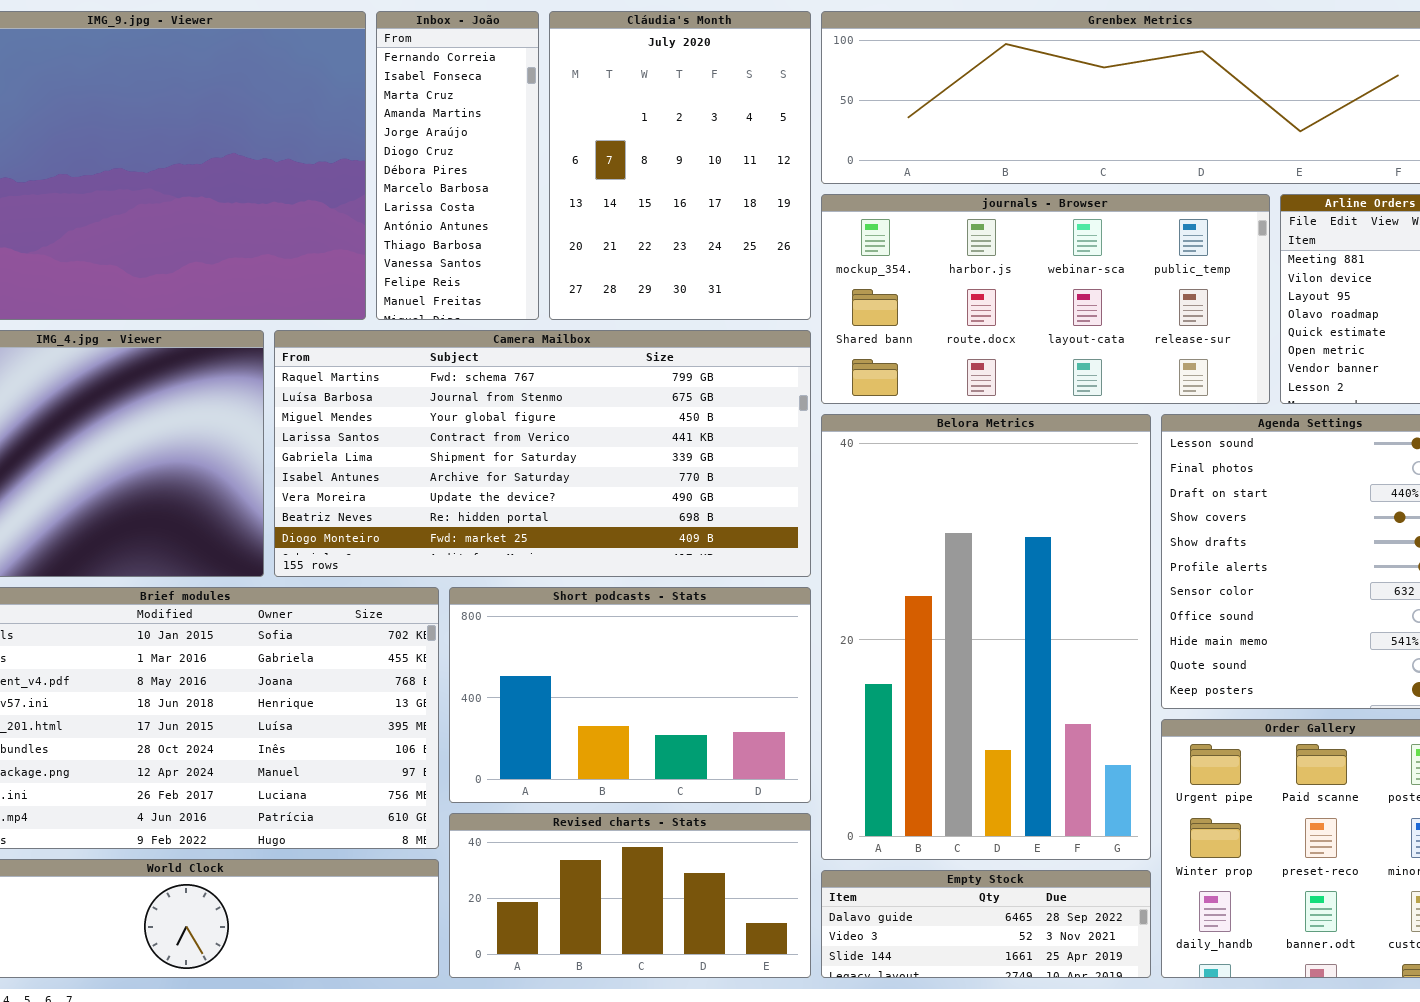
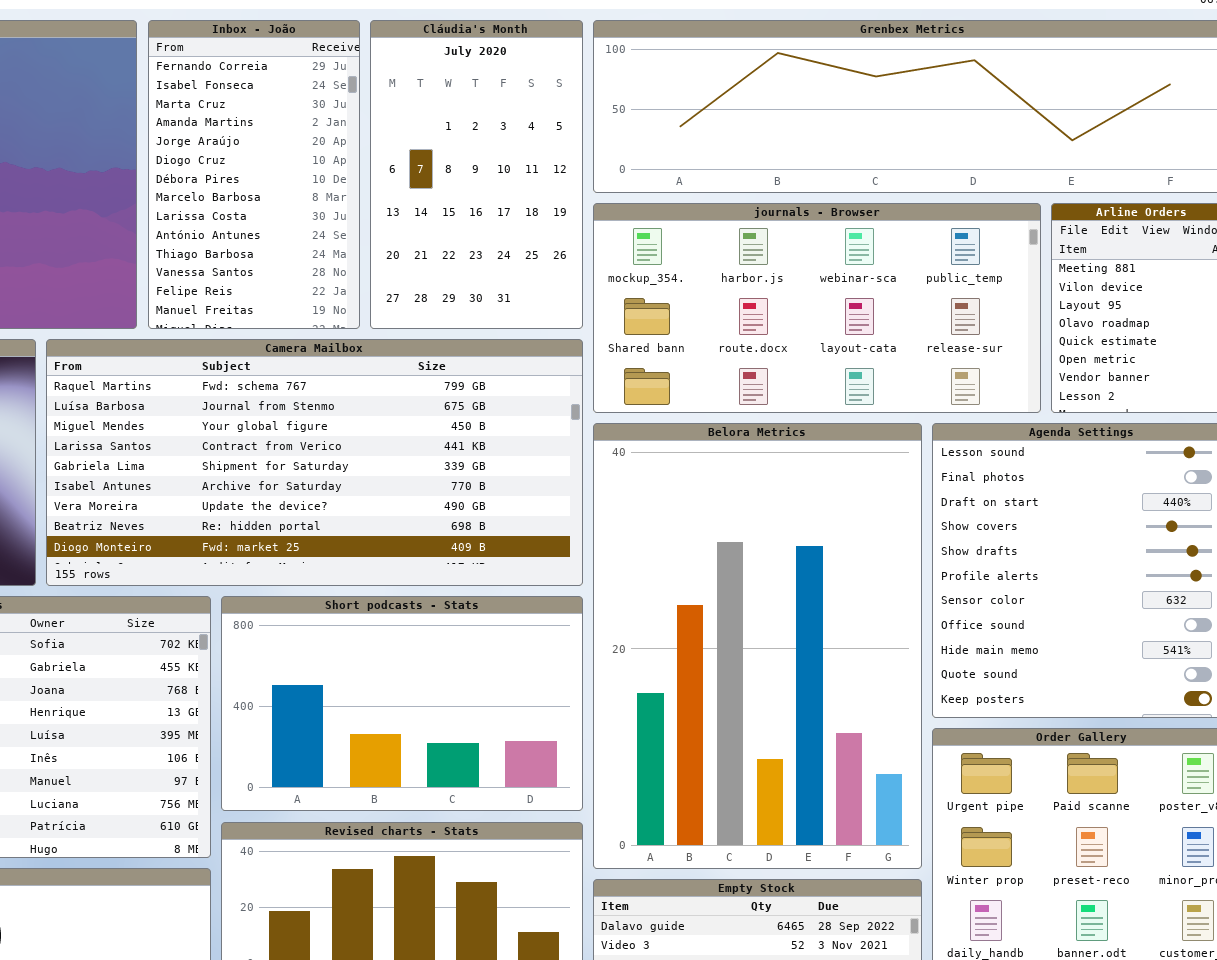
Inbox - João: [376,11,539,320] -> [148,20,360,329], resized
Cláudia's Month: [549,11,811,320] -> [370,20,583,329], resized

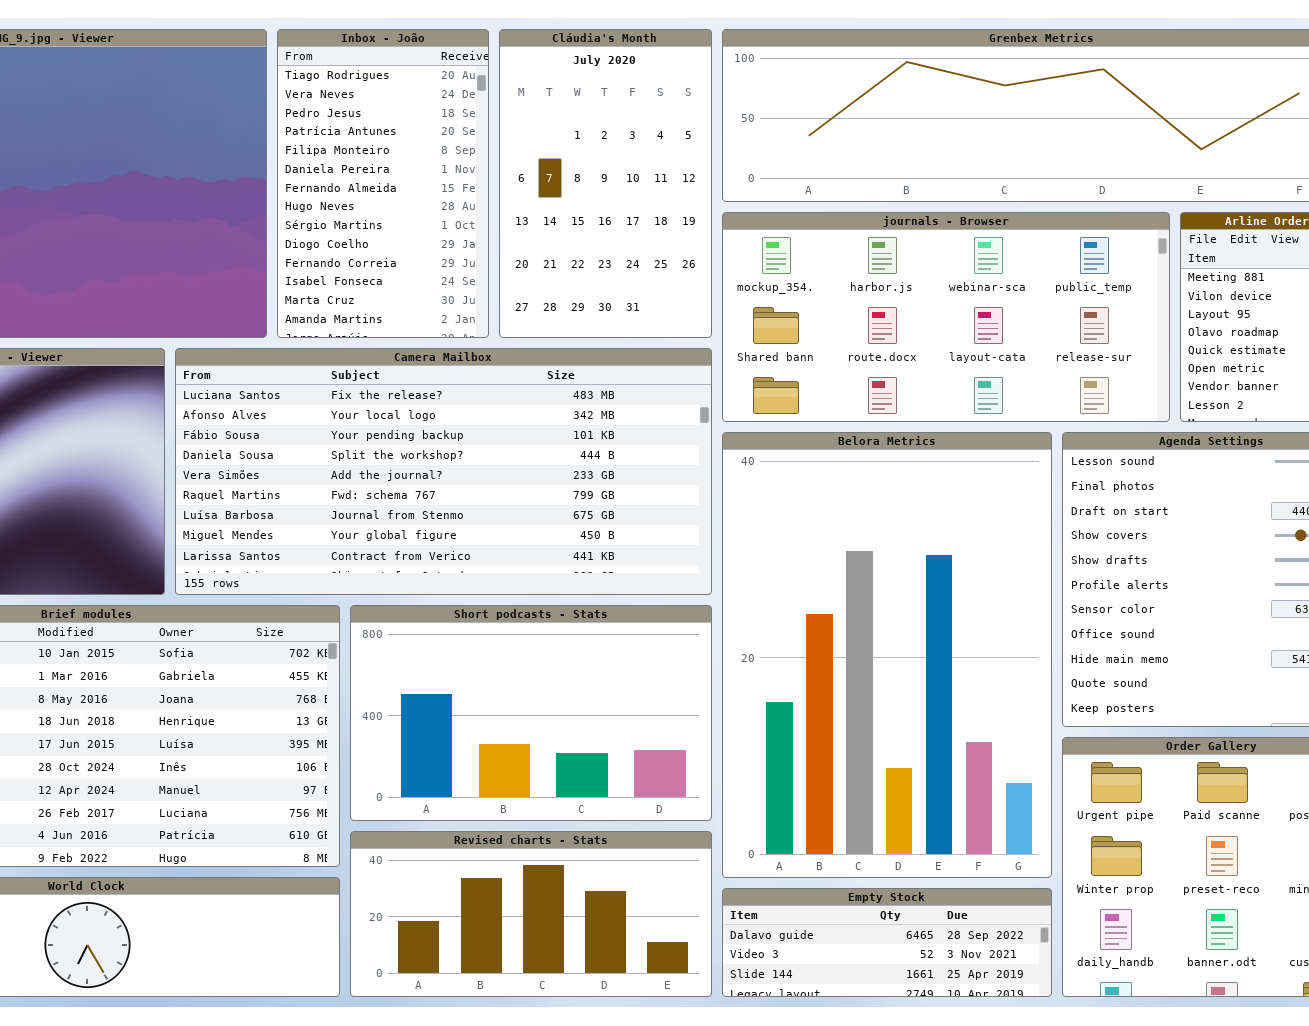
Inbox - João: [148,20,360,329] -> [277,29,489,338], scrolled up 10 rows
Camera Mailbox: [46,339,583,586] -> [175,348,712,595], scrolled up 5 rows

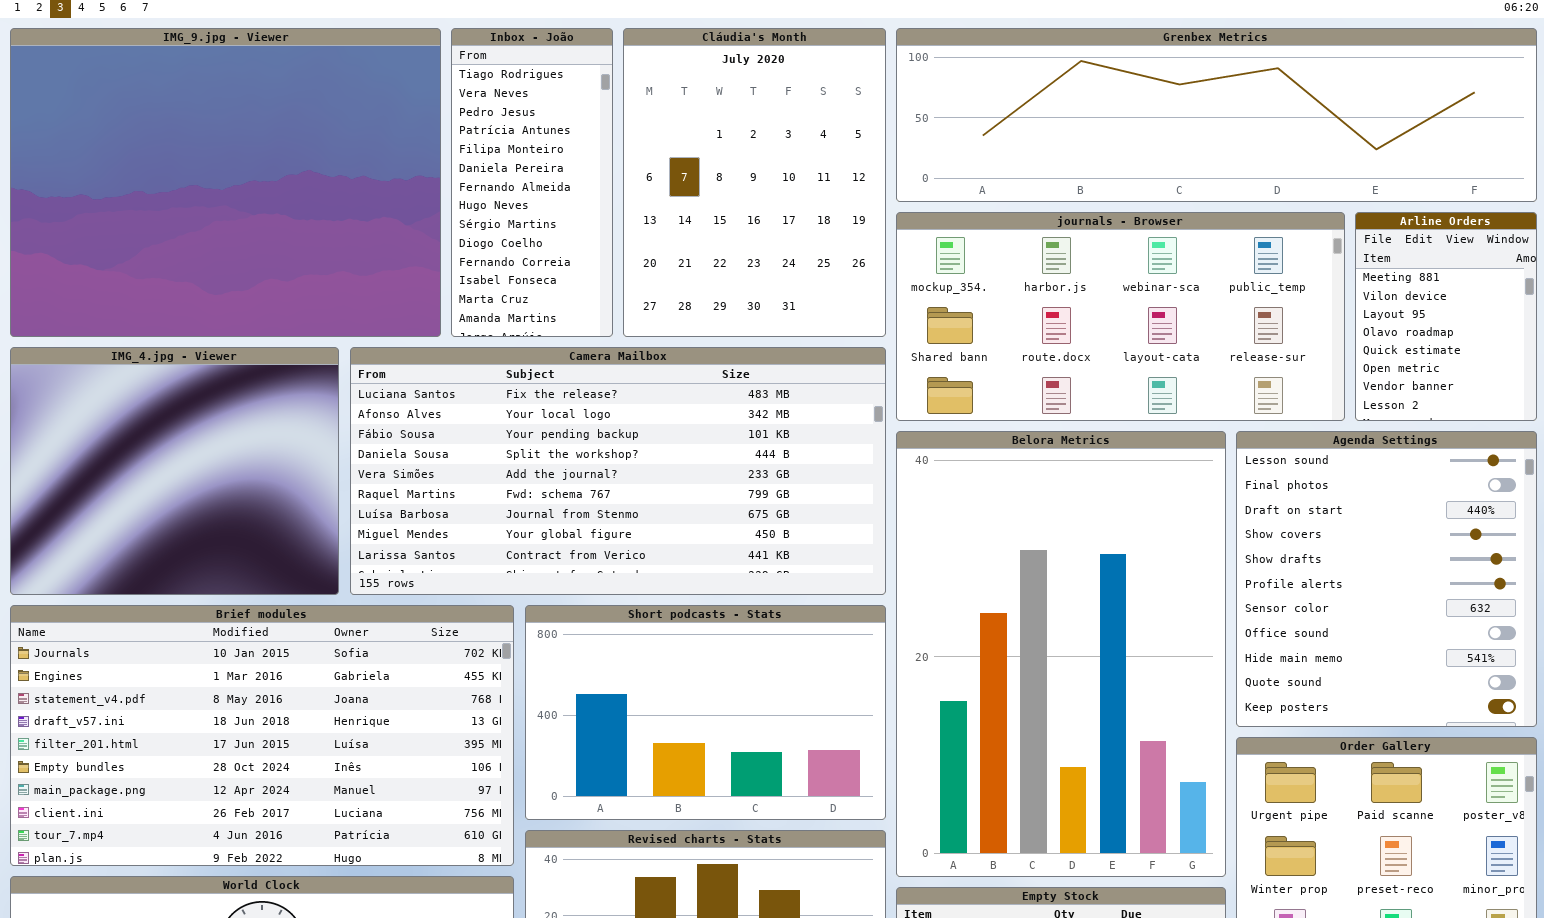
Inbox - João: [277,29,489,338] -> [451,28,613,337], resized
Cláudia's Month: [499,29,712,338] -> [623,28,886,337], resized

